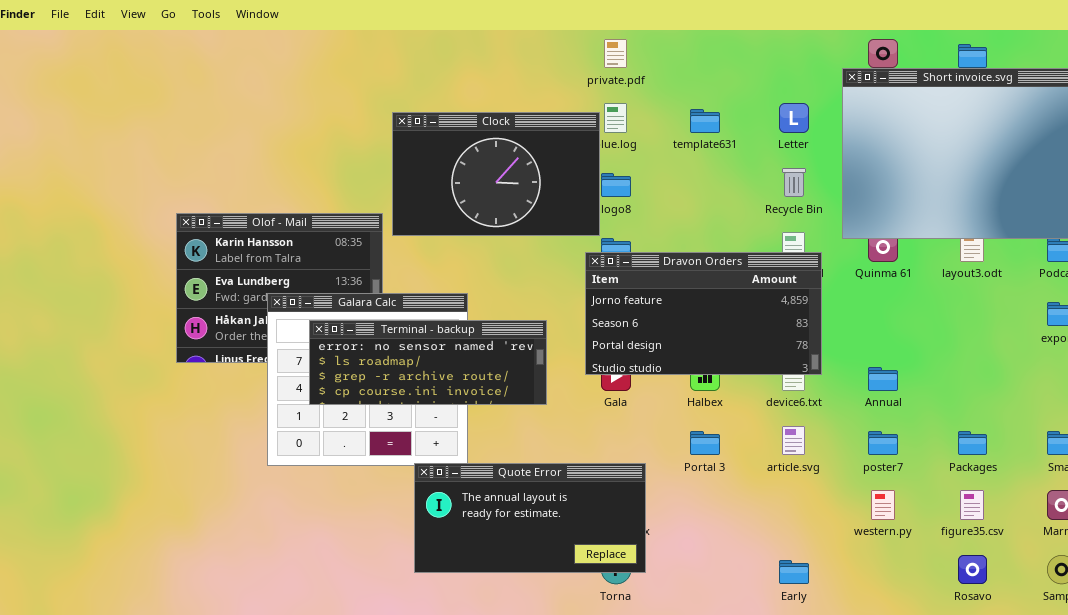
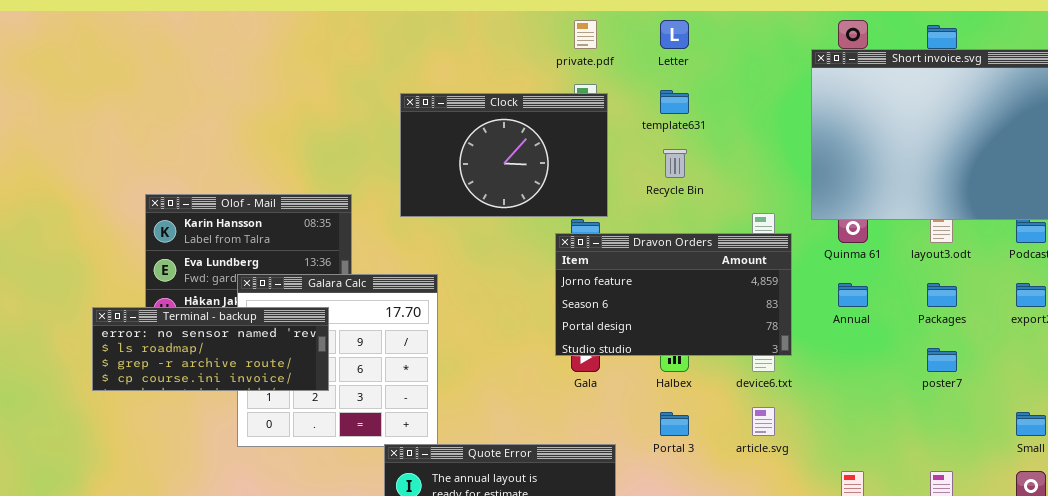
Letter: [779,103,809,133] -> [660,20,689,49], moved
Clock: [392,112,600,236] -> [400,93,608,217], moved
Recycle Bin: [782,168,806,197] -> [663,149,687,178], moved
Terminal - backup: [309,320,547,405] -> [92,307,329,391], moved
Annual: [868,367,898,391] -> [838,283,868,307], moved
poster7: [868,431,898,455] -> [927,348,957,372], moved
Packages: [958,431,987,455] -> [927,283,957,307], moved

